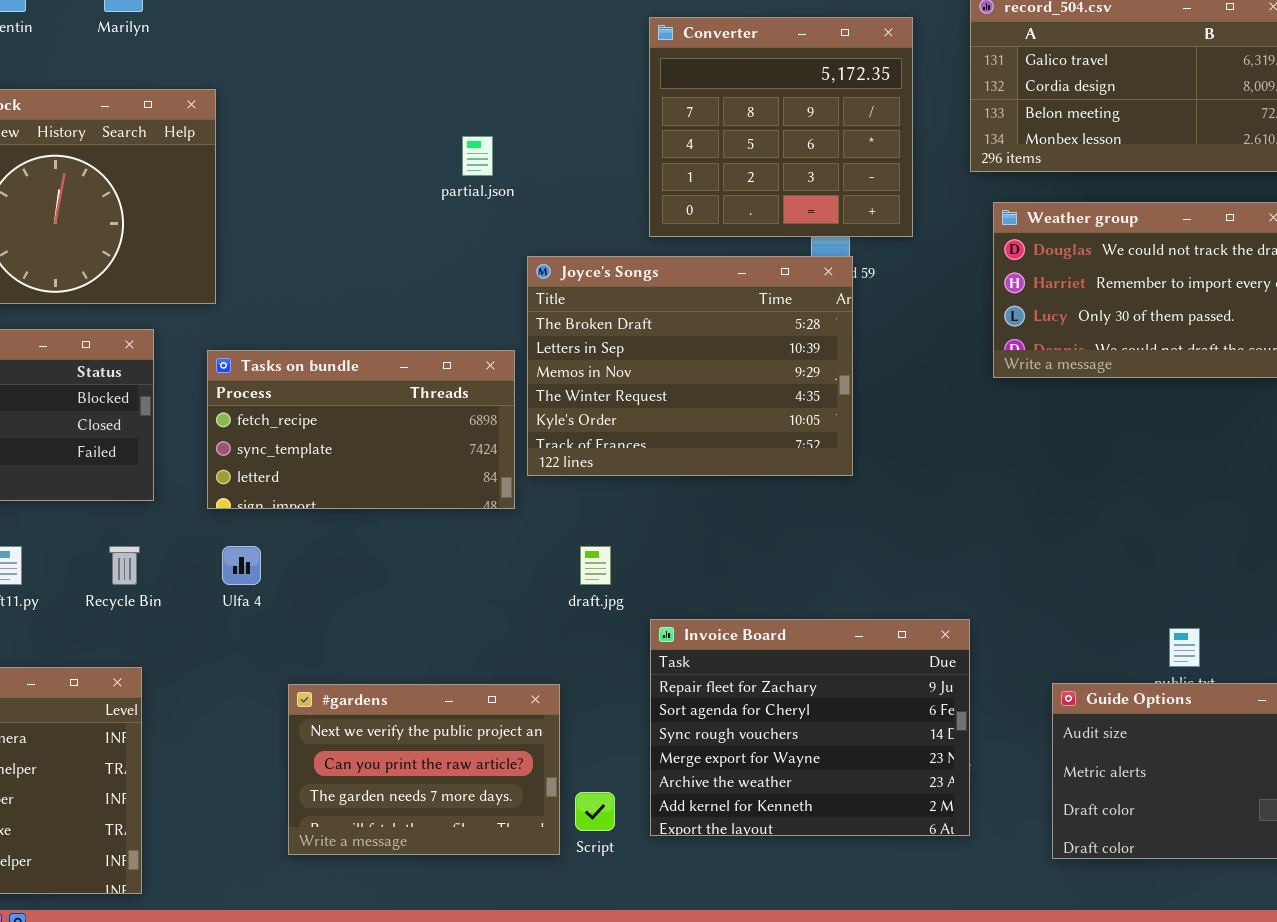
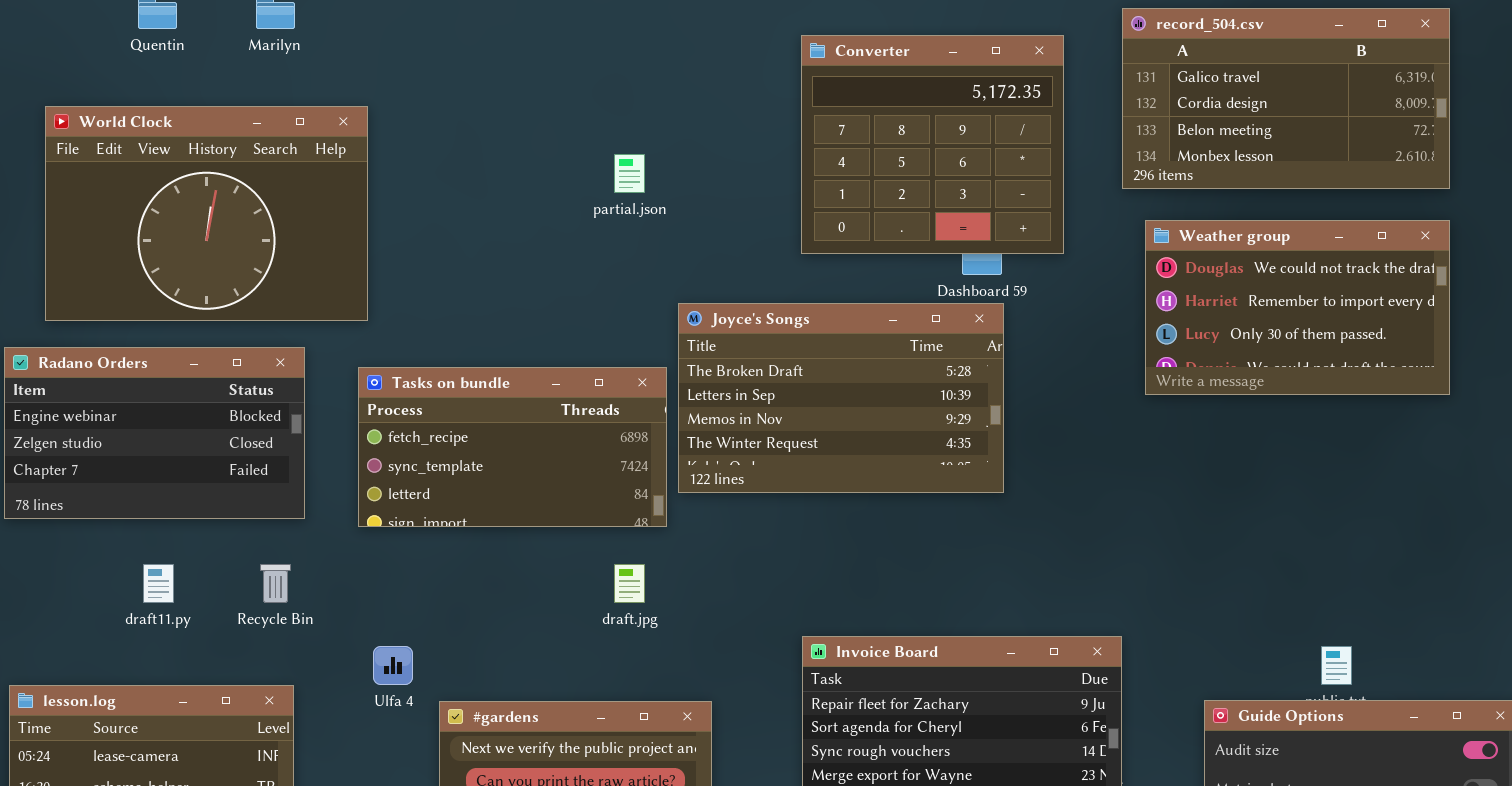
Joyce's Songs: [527,256,853,476] -> [678,303,1004,493], resized
Ulfa 4: [222,546,261,585] -> [373,646,413,685], moved
draft.jpg: [580,546,611,585] -> [614,564,645,603], moved

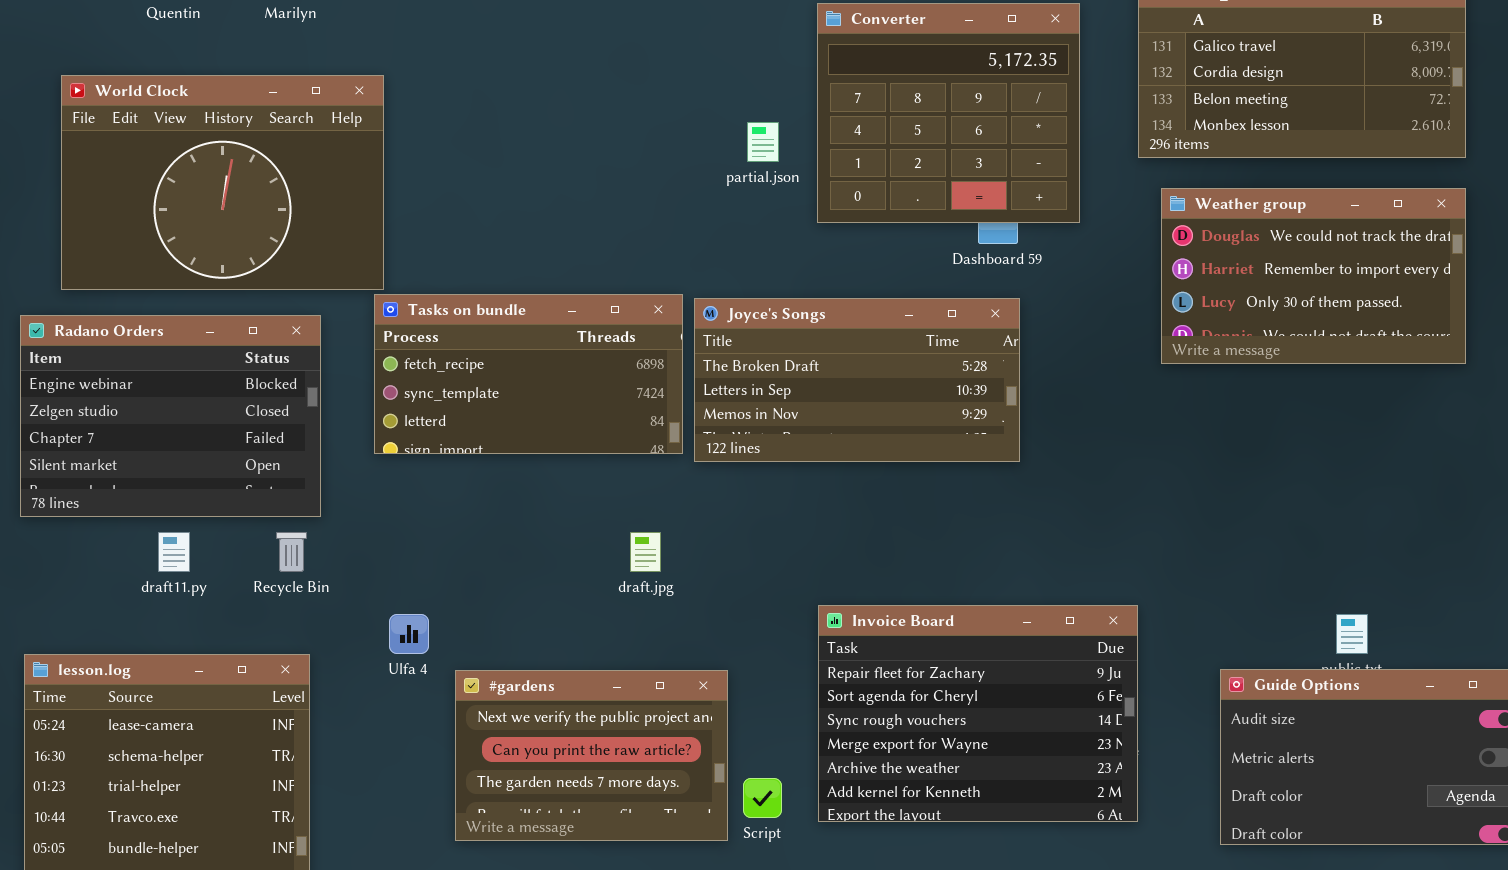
partial.json: [614,154,645,193] -> [747,122,779,162], moved
Joyce's Songs: [678,303,1004,493] -> [694,298,1020,462], resized
Radano Orders: [4,347,305,519] -> [20,315,321,517], resized
Tasks on bundle: [358,367,667,527] -> [374,294,683,454], moved

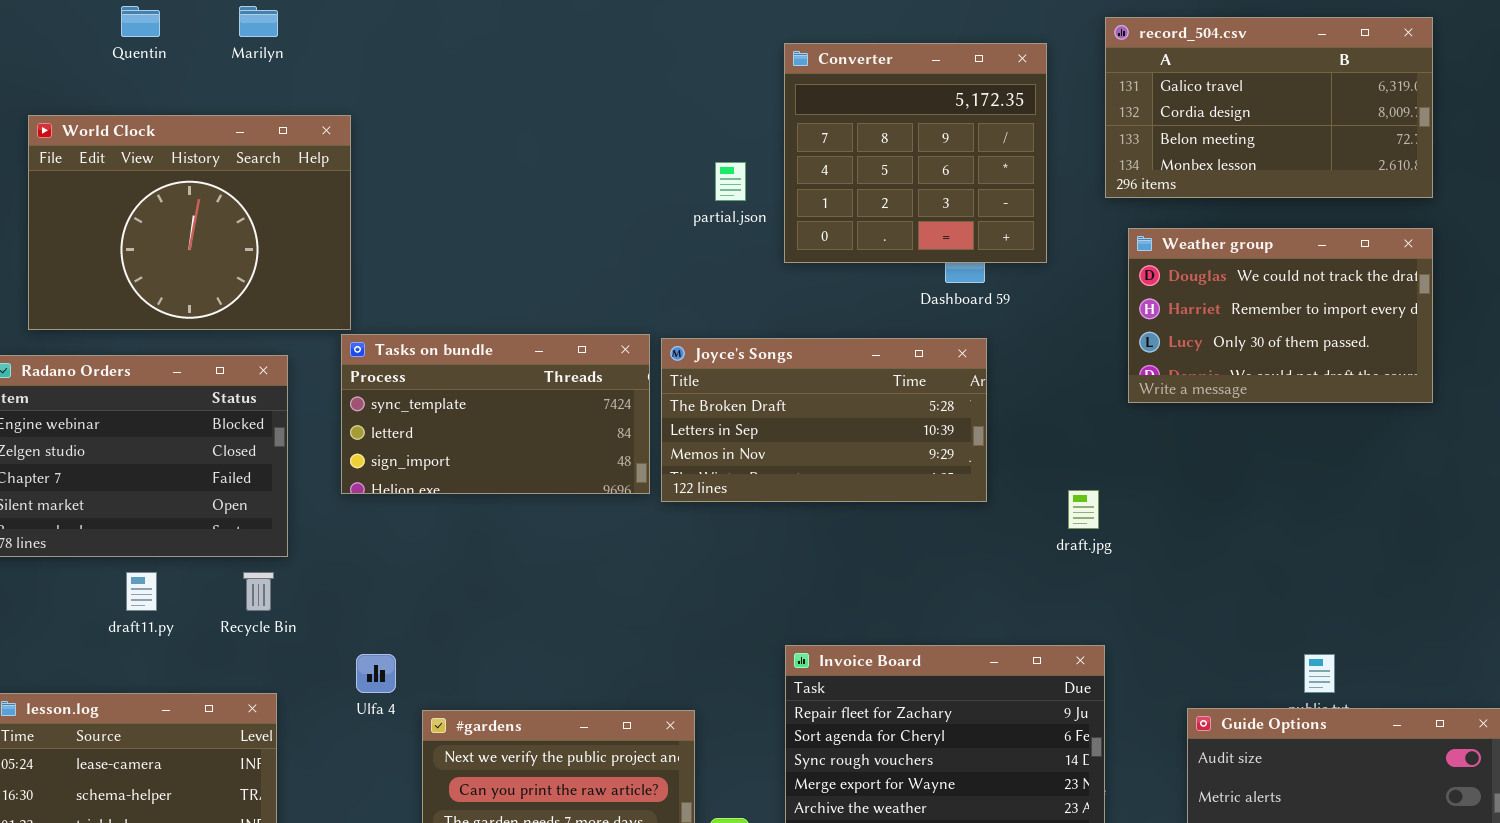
Tasks on bundle: [374,294,683,454] -> [341,334,650,494], scrolled down 1 row
draft.jpg: [630,532,661,572] -> [1068,490,1099,529], moved

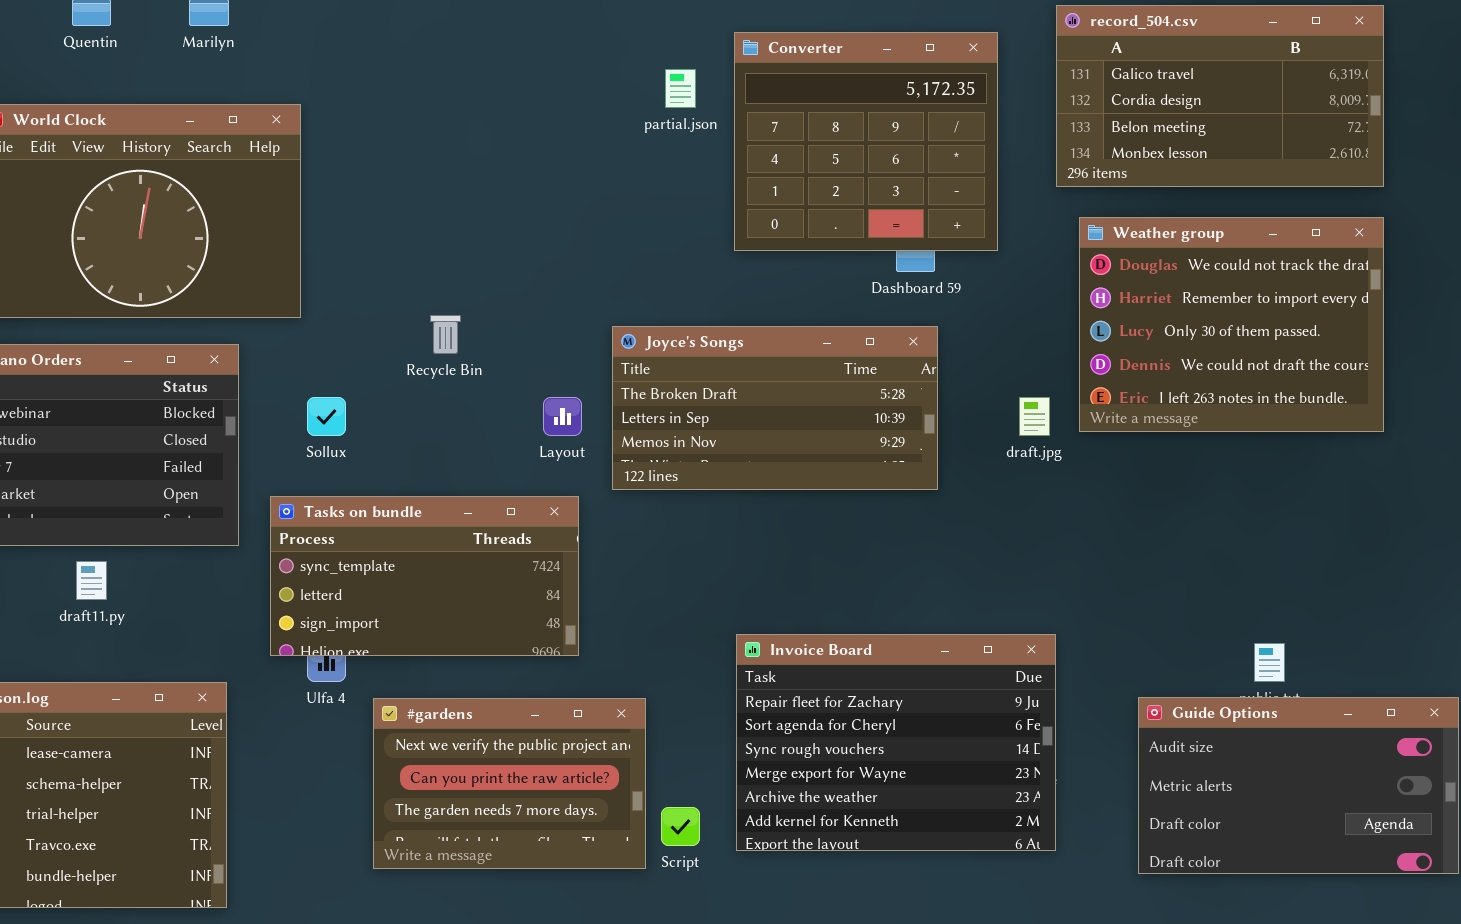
partial.json: [715,162,746,201] -> [665,69,696,108], moved
Weather group: [1128,228,1433,403] -> [1079,217,1384,432], resized
Tasks on bundle: [341,334,650,494] -> [270,496,579,656], moved
draft.jpg: [1068,490,1099,529] -> [1019,397,1050,436], moved
Recycle Bin: [243,572,274,611] -> [430,315,461,354], moved

